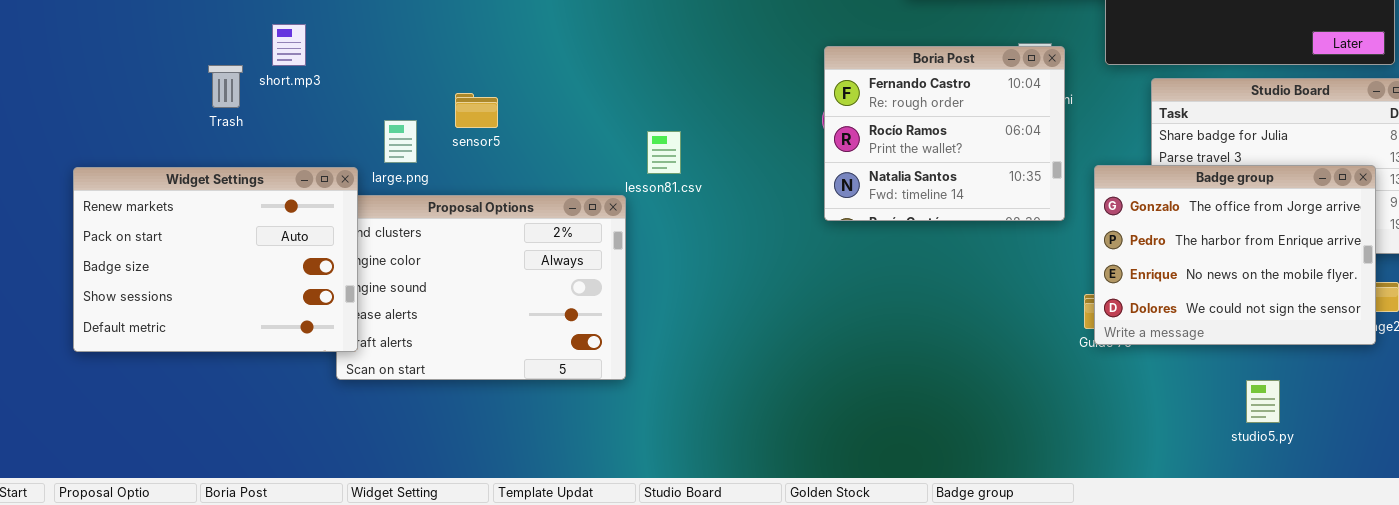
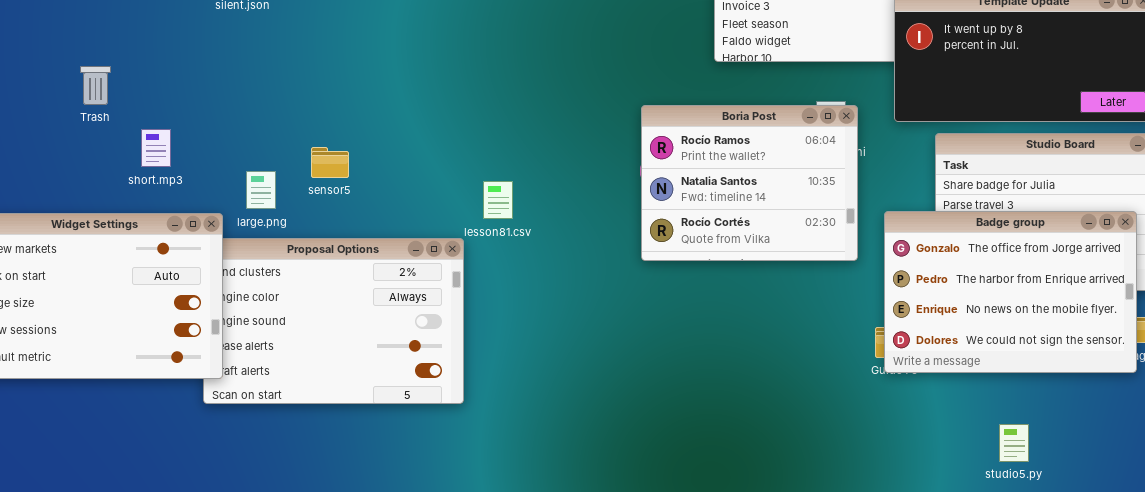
short.mp3: [272,24,306,66] -> [141,129,171,167], moved
Boria Post: [824,46,1065,221] -> [641,105,858,261], scrolled down 1 row
Trash: [208,65,243,108] -> [80,66,111,105], moved
studio5.py: [1246,380,1280,423] -> [999,424,1029,462], moved

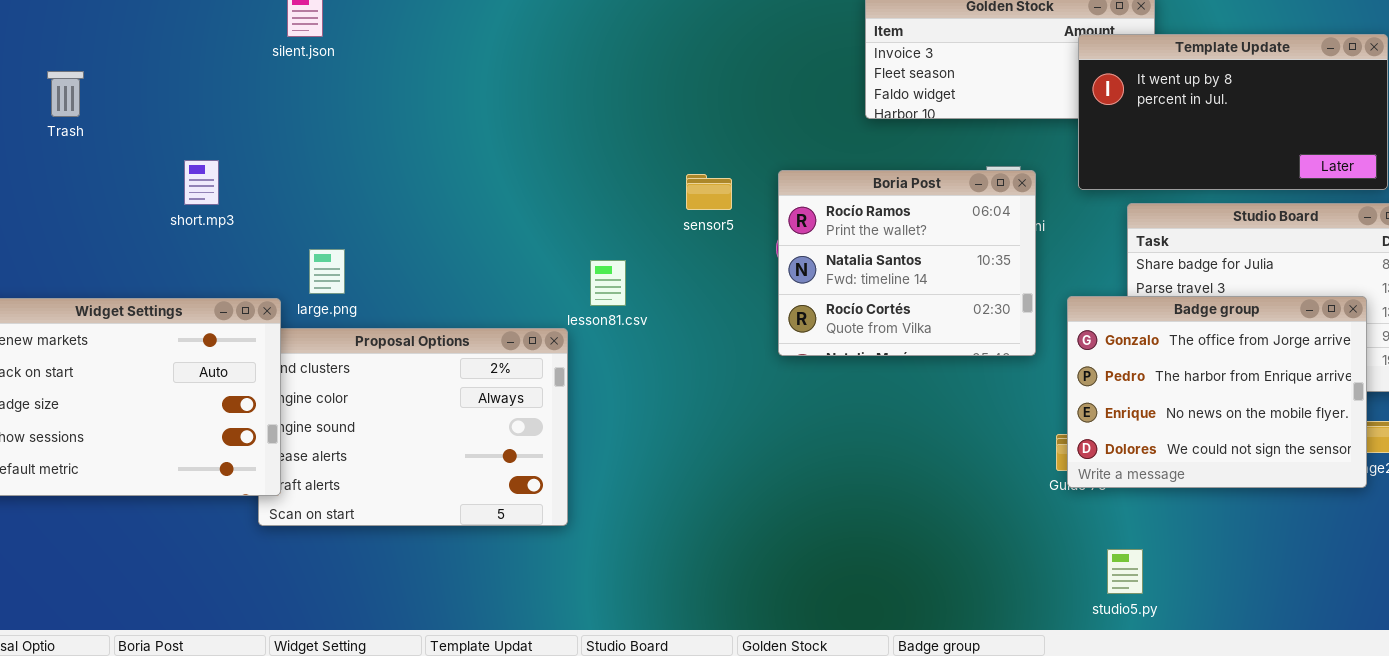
Trash: [80,66,111,105] -> [47,71,84,117], moved
short.mp3: [141,129,171,167] -> [184,160,219,205], moved
sensor5: [311,147,349,178] -> [686,174,732,210], moved
studio5.py: [999,424,1029,462] -> [1107,549,1143,594], moved

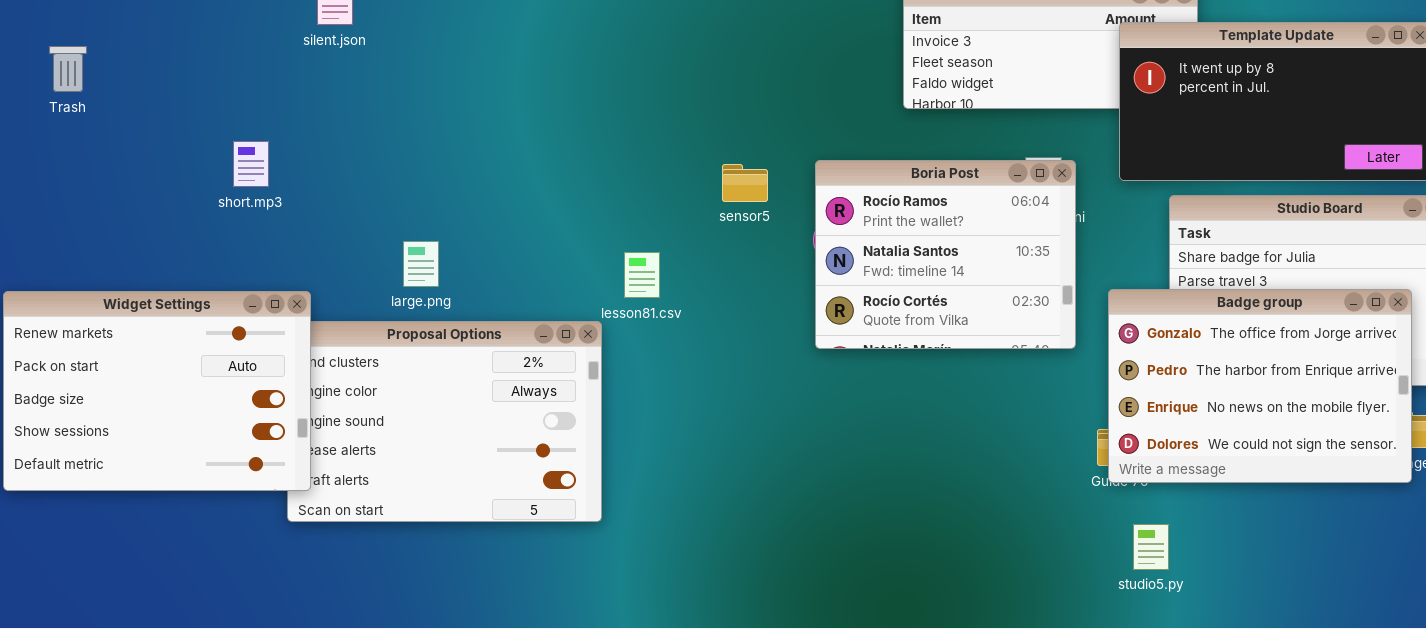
Trash: [47,71,84,117] -> [49,46,87,92], moved
short.mp3: [184,160,219,205] -> [233,141,269,187], moved
large.png: [309,249,345,294] -> [403,241,439,287], moved
studio5.py: [1107,549,1143,594] -> [1133,524,1169,570], moved

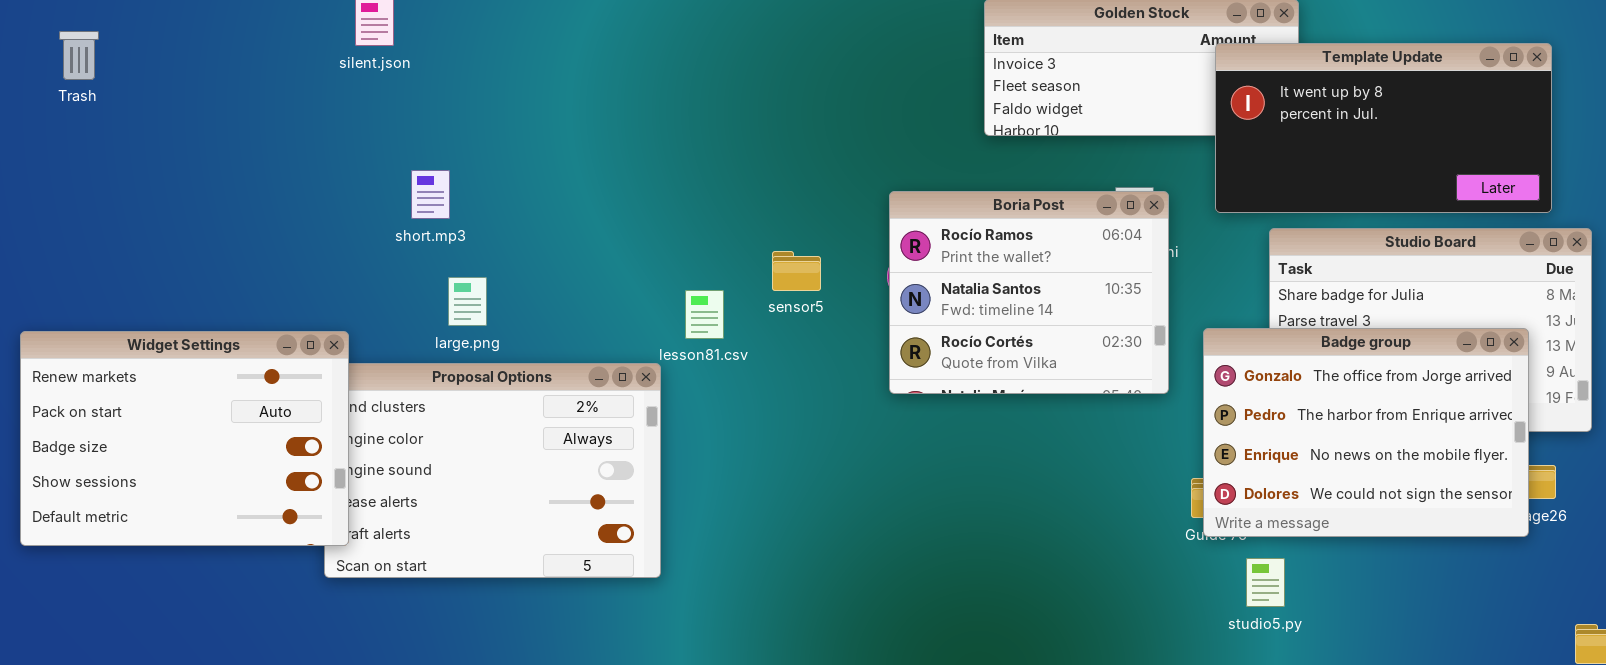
Trash: [49,46,87,92] -> [59,31,99,80], moved
short.mp3: [233,141,269,187] -> [411,170,450,219], moved
sensor5: [722,164,768,202] -> [772,251,821,291], moved
studio5.py: [1133,524,1169,570] -> [1246,558,1285,607], moved

